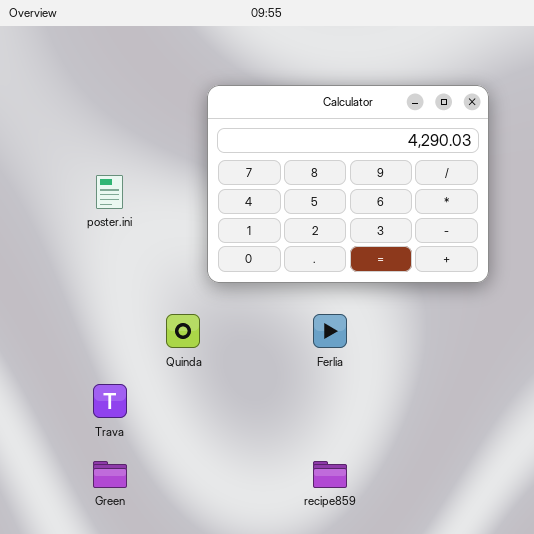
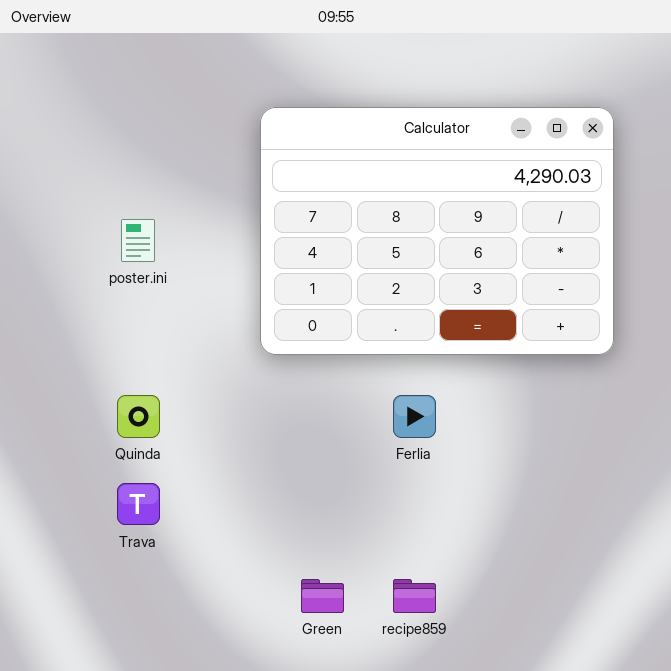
Quinda: [166,314,200,348] -> [117,395,160,438], moved
Green: [93,461,127,488] -> [301,579,344,613], moved

